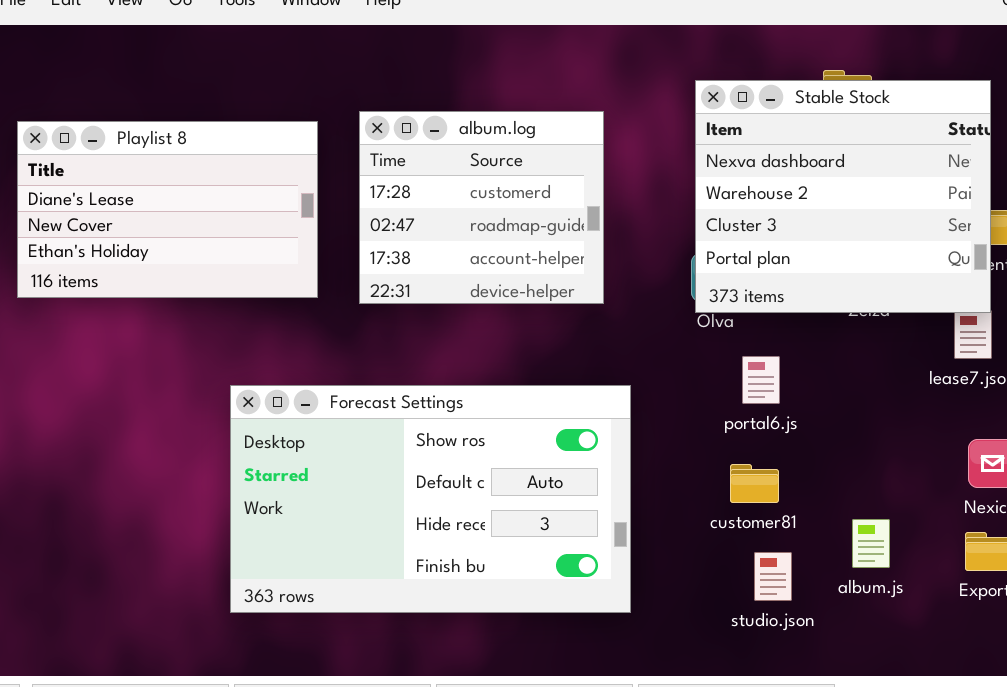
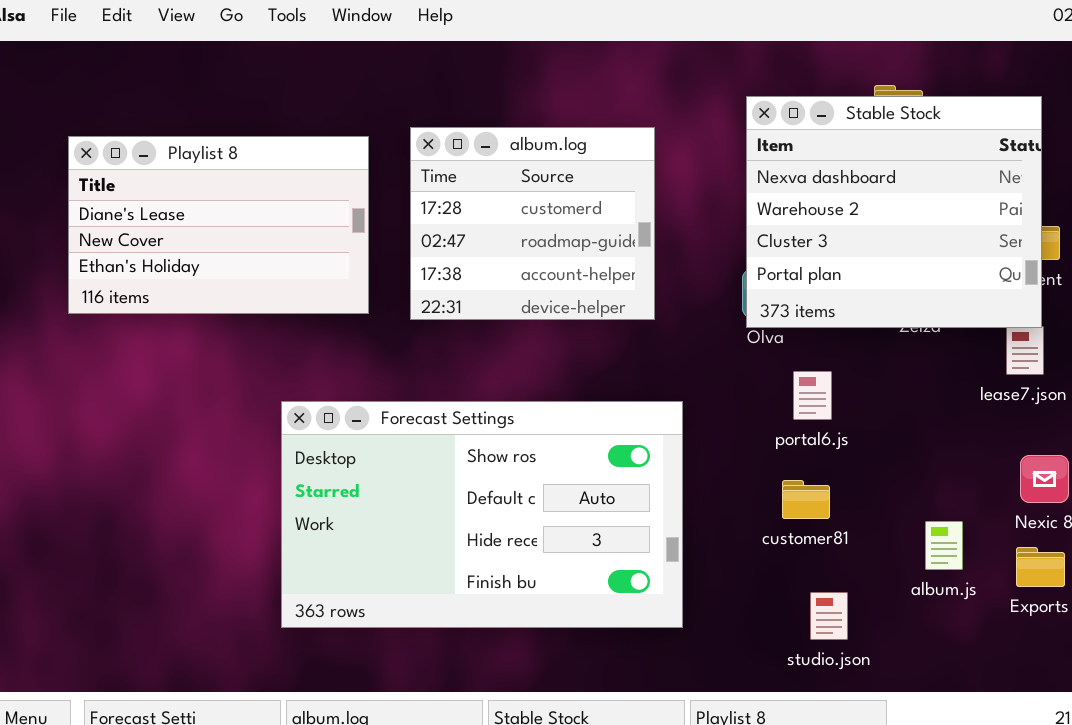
album.js: [852,519,890,568] -> [925,521,963,570], moved
studio.json: [754,552,792,601] -> [810,592,848,640], moved

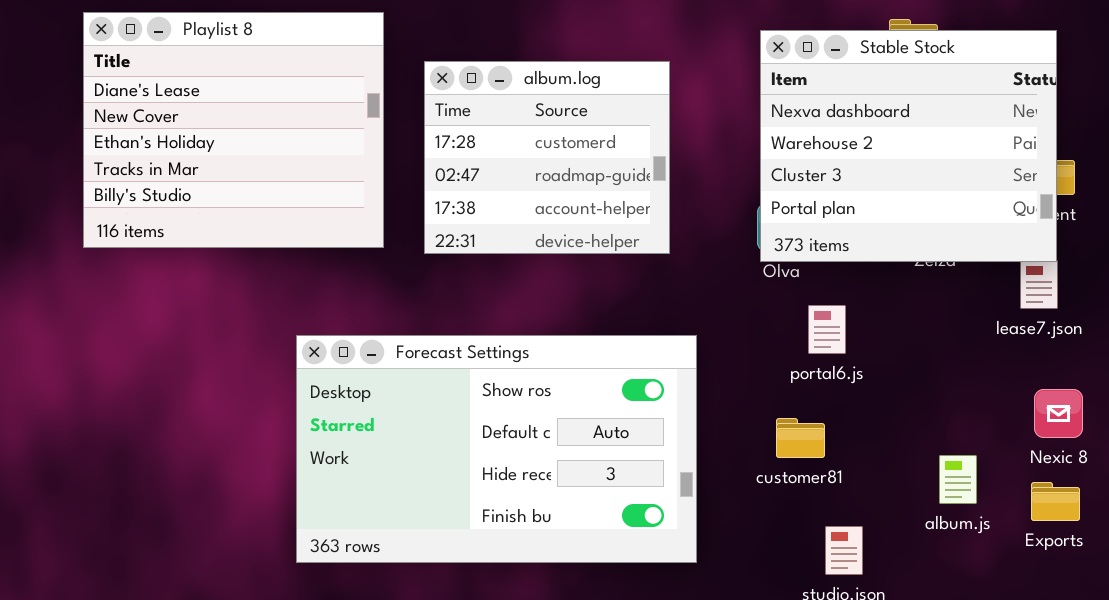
Playlist 8: [68,136,369,314] -> [83,12,384,248], resized
customer81: [782,480,830,519] -> [776,418,825,458], moved

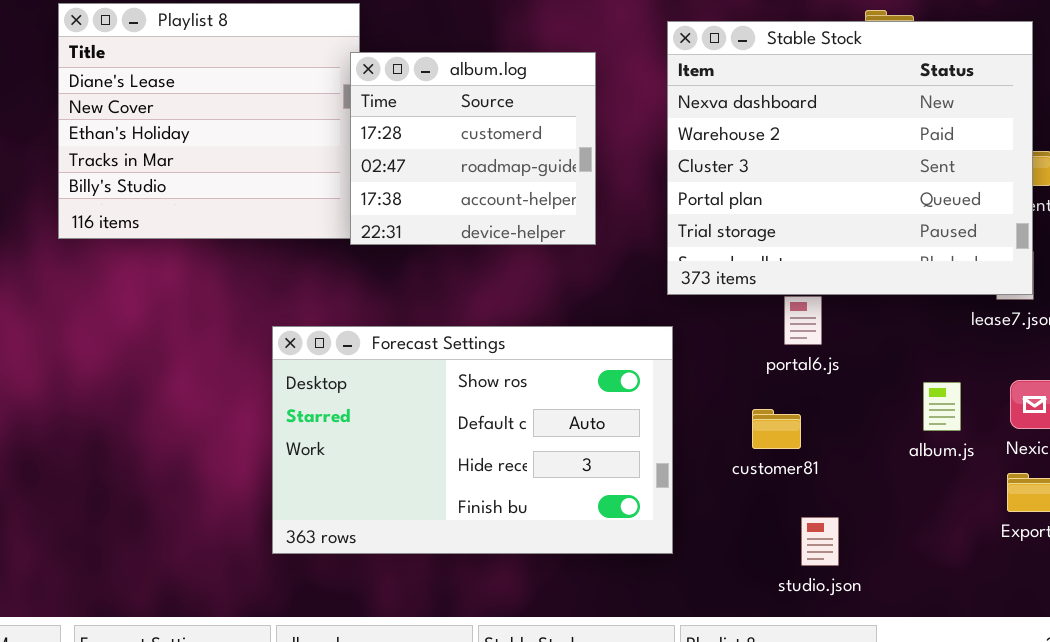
Stable Stock: [760,30,1057,262] -> [667,21,1033,295], resized
album.log: [424,61,670,254] -> [350,52,596,245], moved
album.js: [939,455,977,504] -> [923,382,961,431], moved

